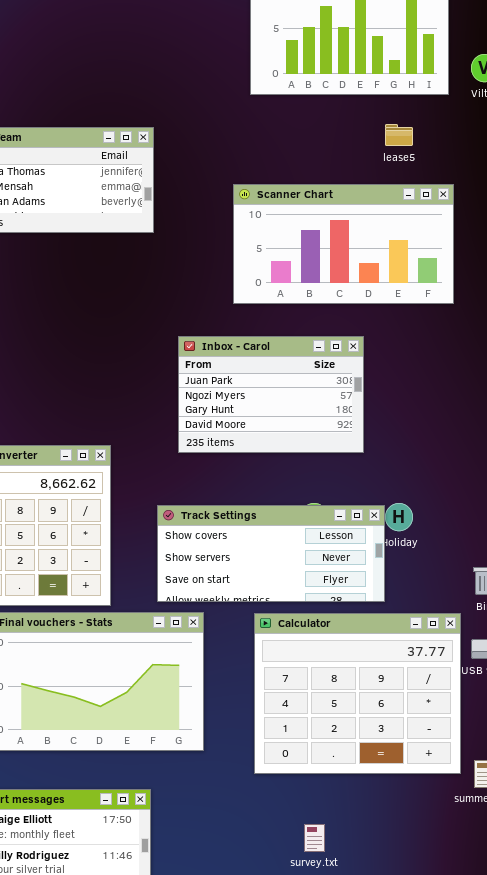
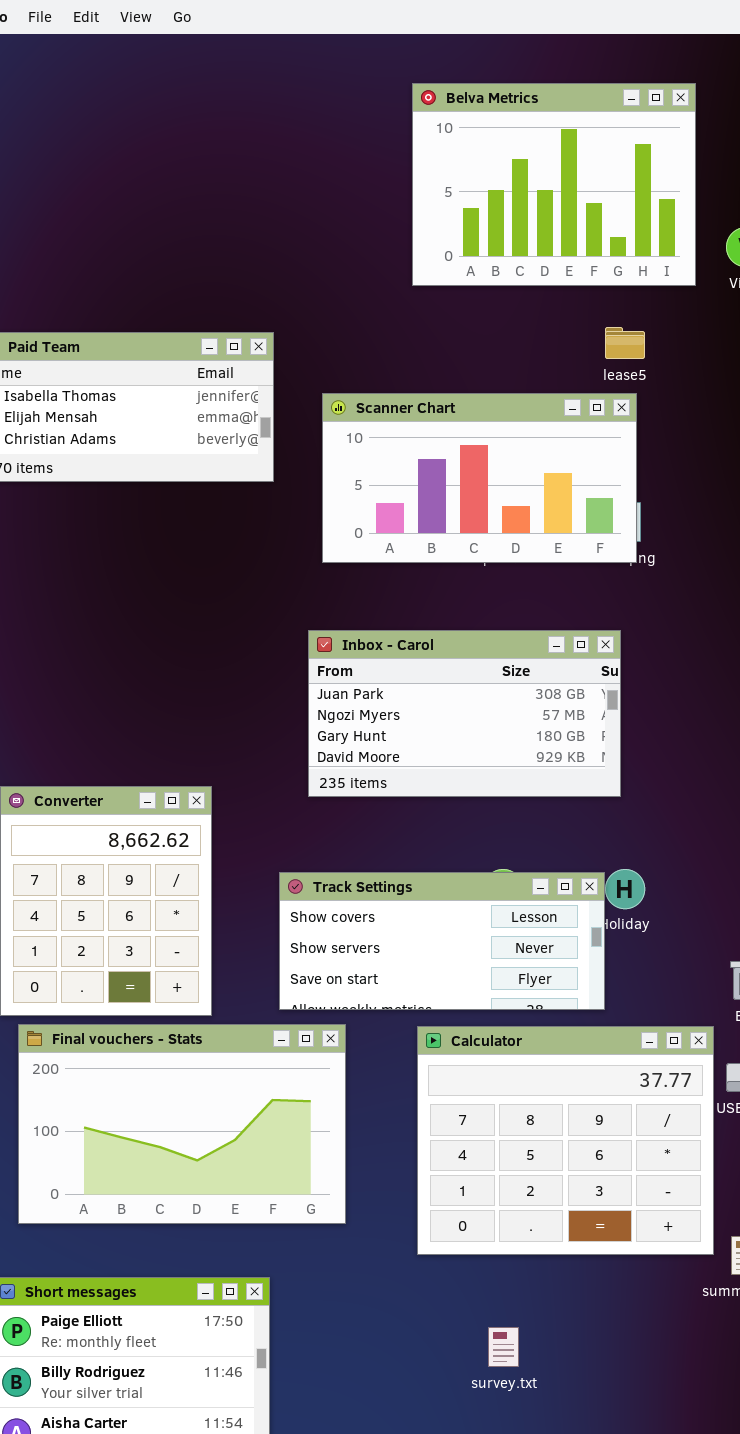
Scanner Chart: [233,184,454,304] -> [322,393,637,563], moved
Inbox - Carol: [178,336,364,453] -> [308,630,621,797], resized

